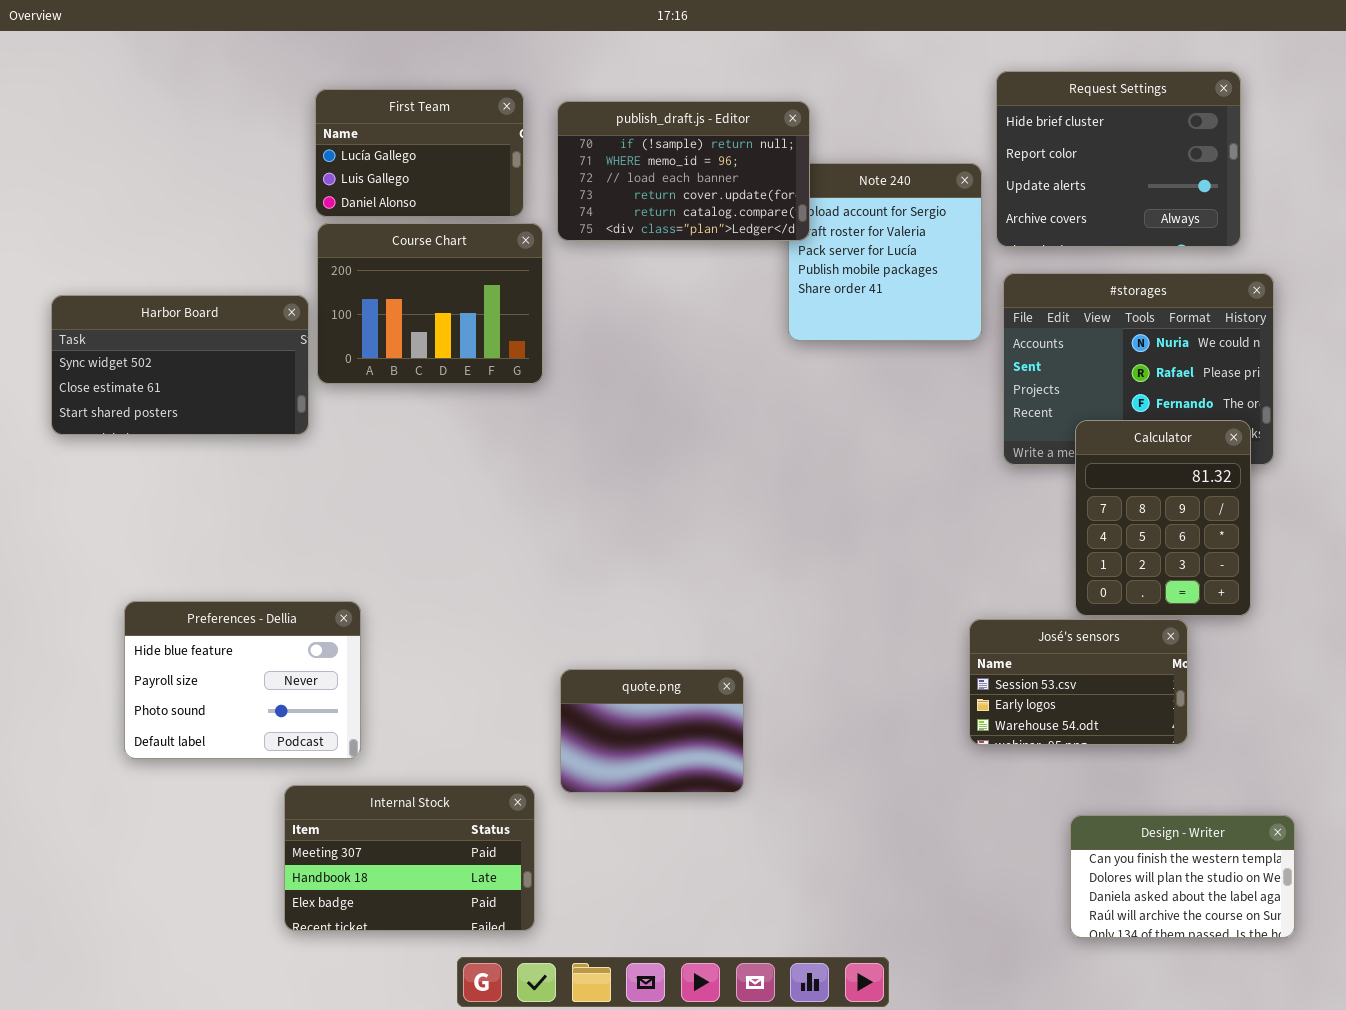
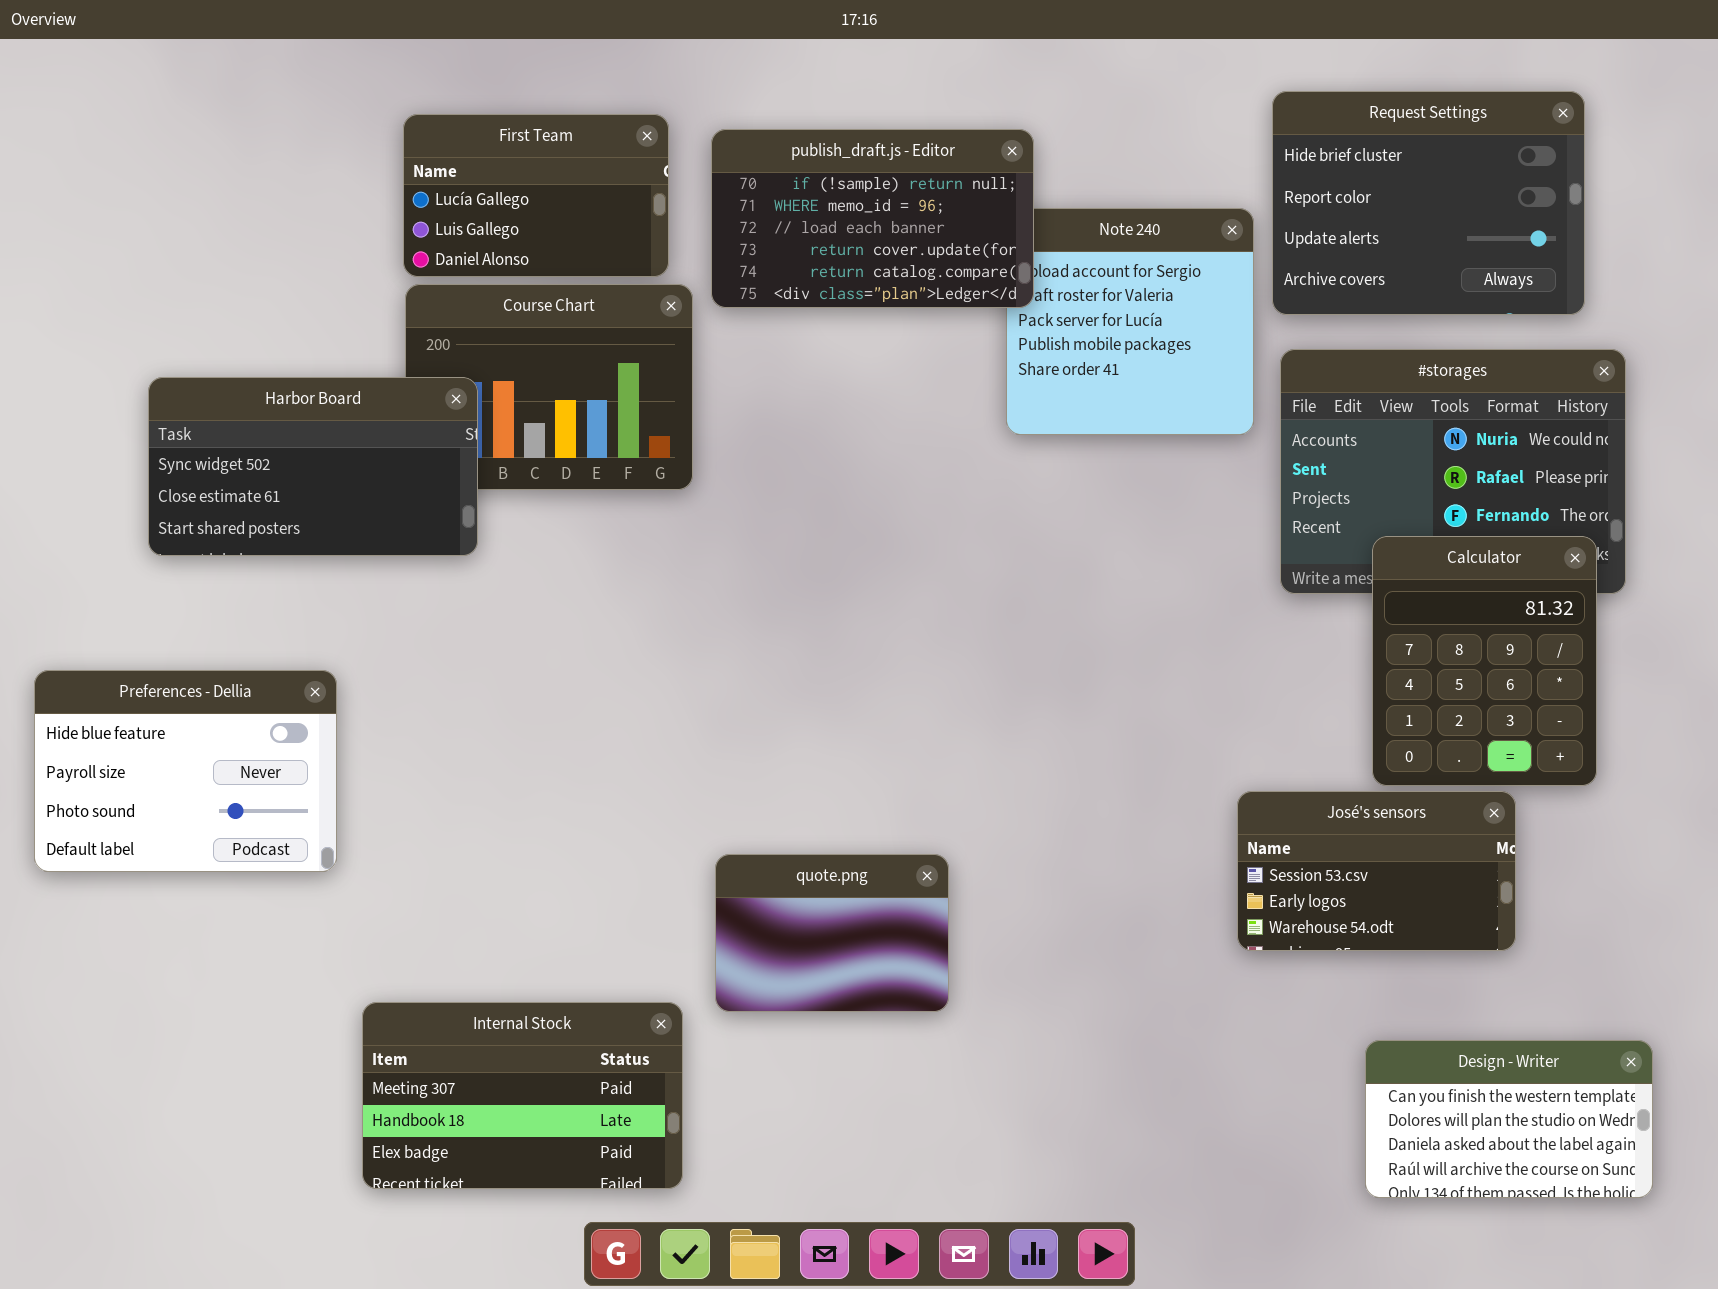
Harbor Board: [51,295,309,435] -> [148,377,478,556], moved
Preferences - Dellia: [124,601,361,759] -> [34,670,337,872], moved

